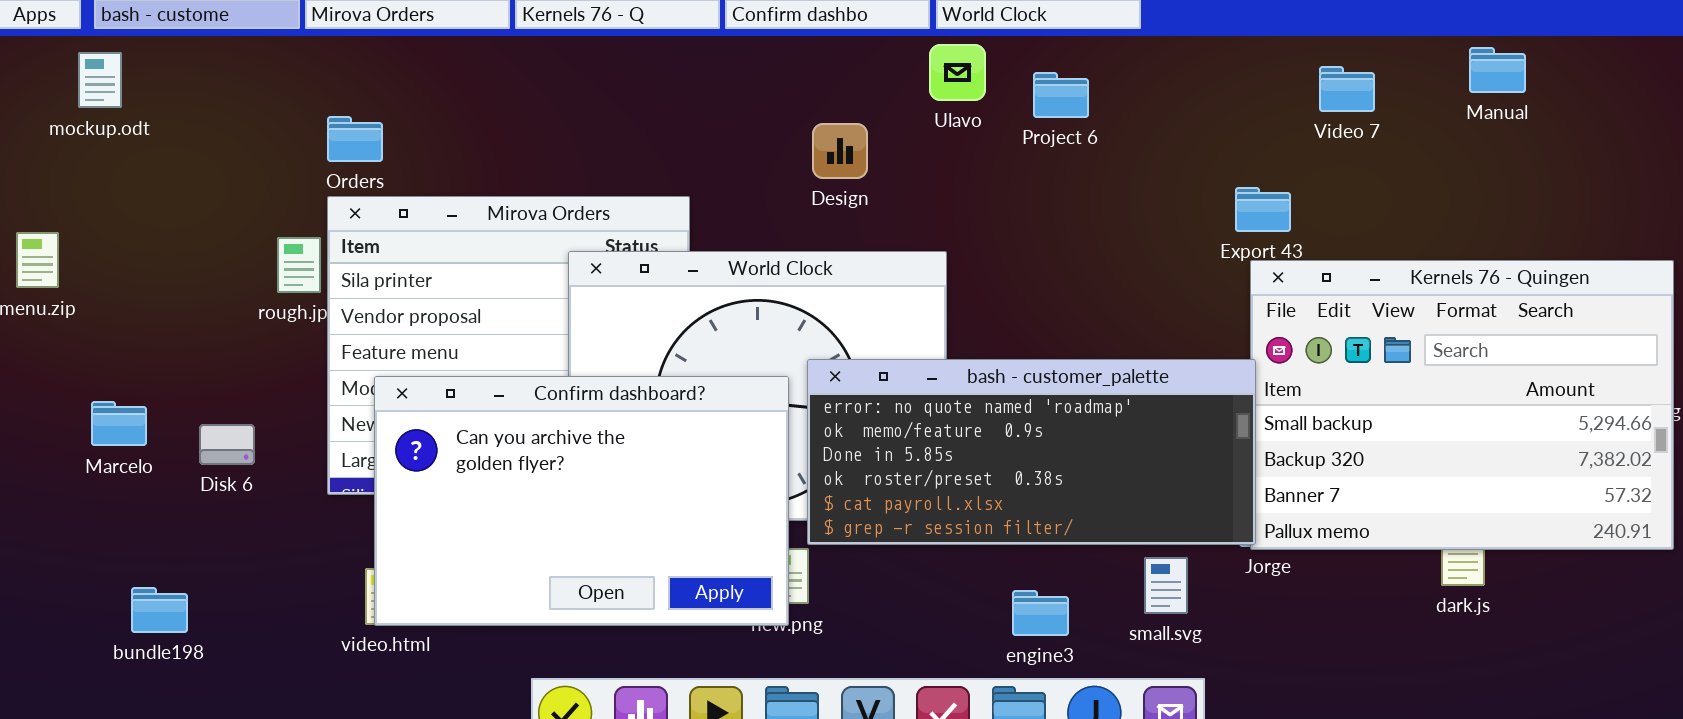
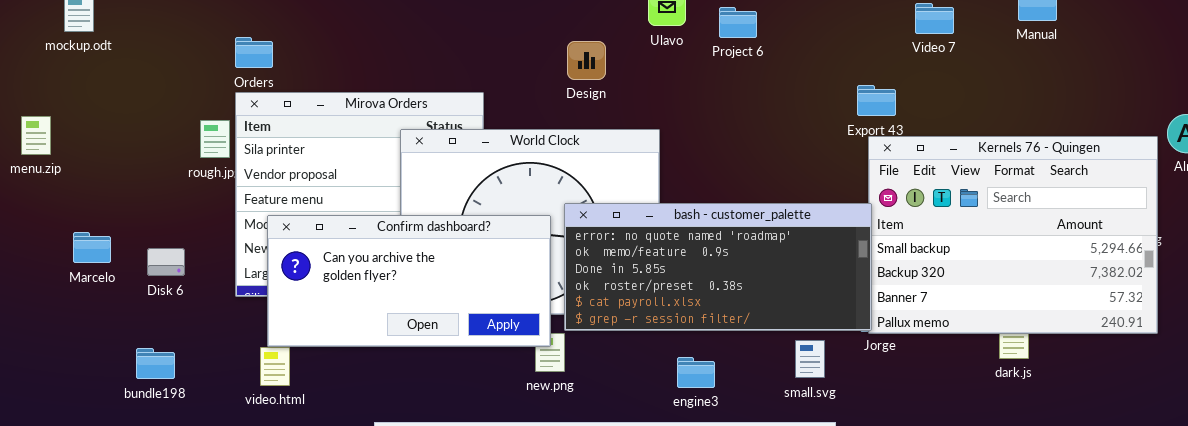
Confirm dashboard?: [374,376,789,626] -> [267,215,551,347], resized
bundle198: [131,587,188,633] -> [136,348,175,379], moved
engine3: [1012,590,1069,636] -> [677,357,715,388], moved

